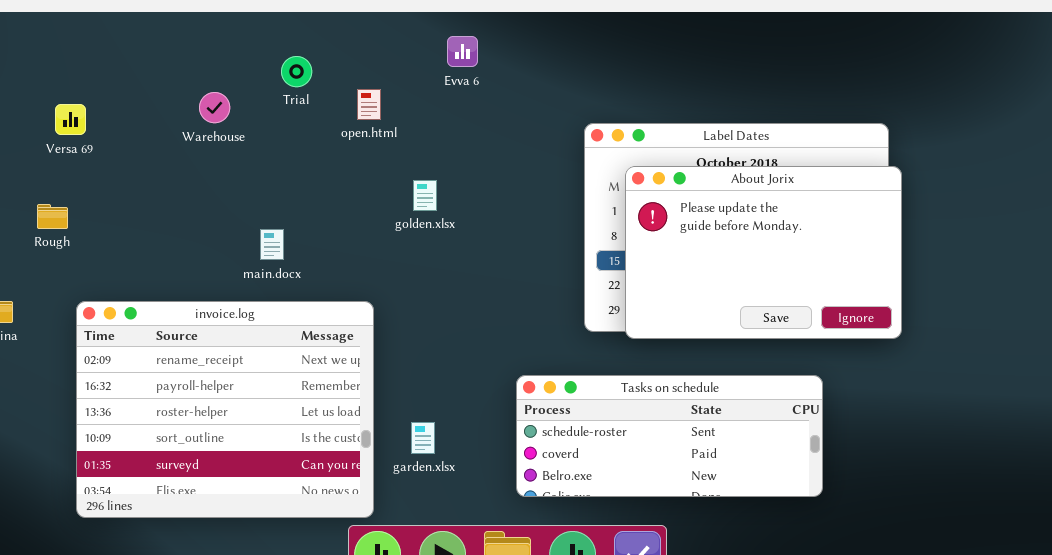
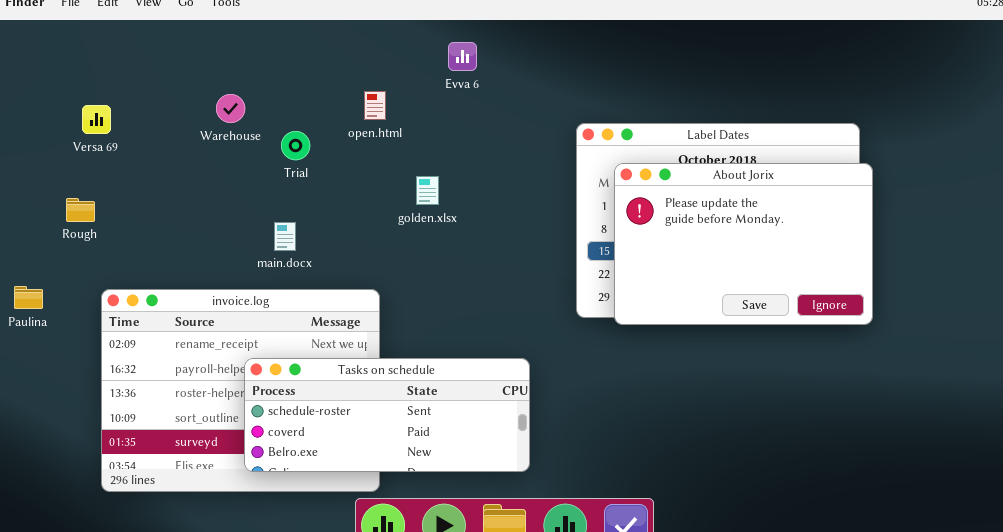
Trial: [281,56,312,87] -> [281,131,310,160], moved
Tasks on schedule: [516,375,823,497] -> [244,358,530,472], moved

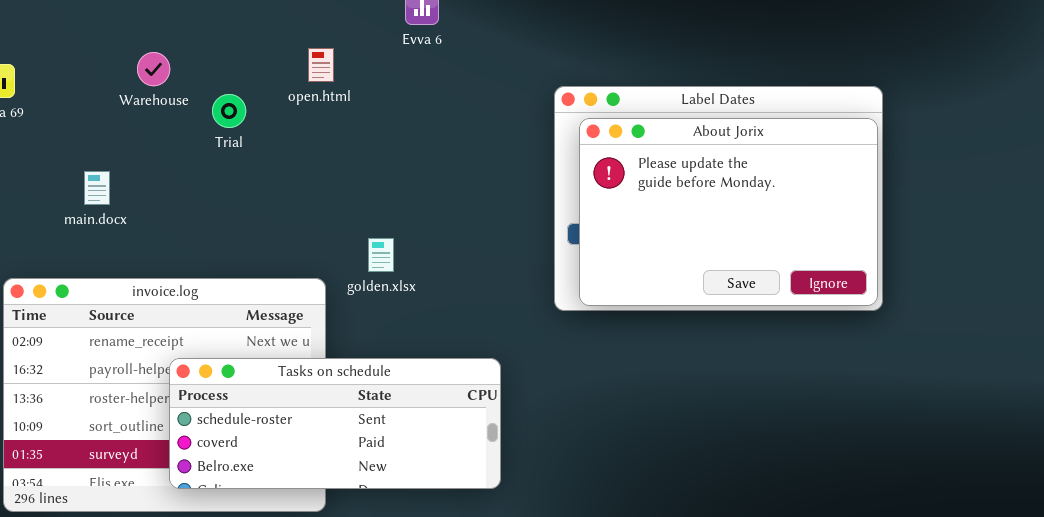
About Jorix: [614,163,873,325] -> [579,118,878,306], moved
golden.xlsx: [416,176,439,205] -> [368,238,394,272], moved
main.docx: [274,222,296,251] -> [84,171,110,205], moved

